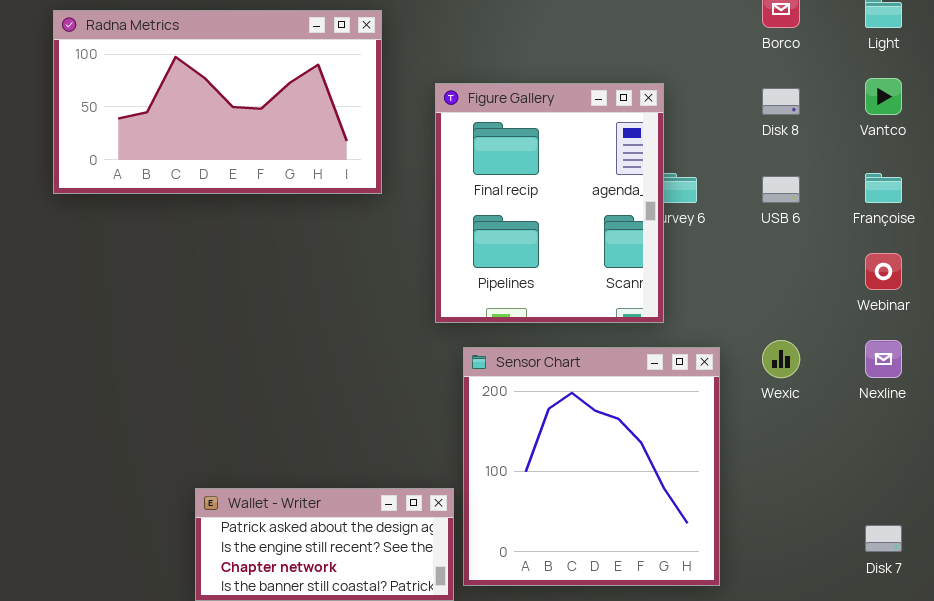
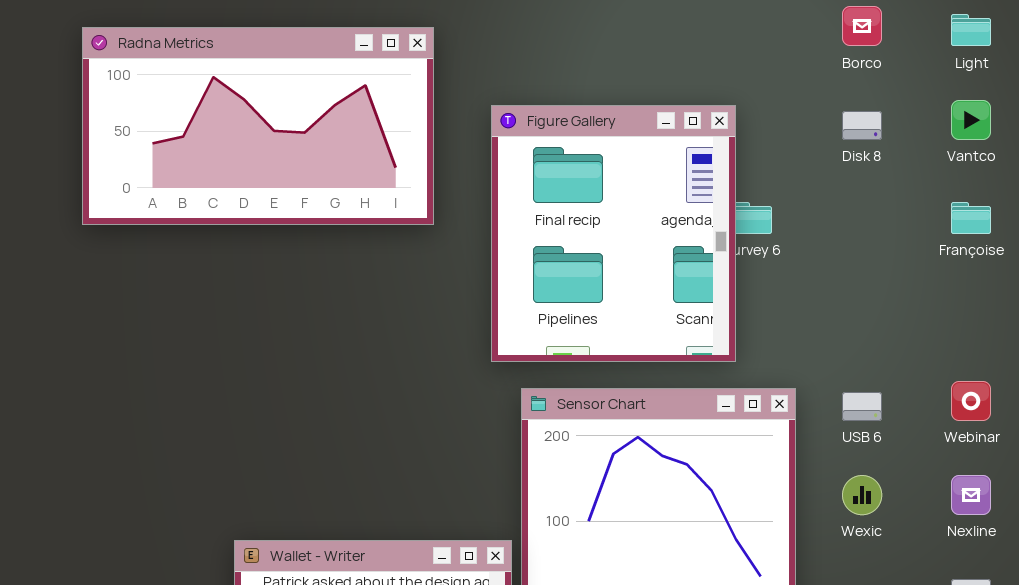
USB 6: [762,176,800,203] -> [842,392,882,421], moved
Webinar: [865,253,902,290] -> [951,381,991,421], moved
Wexic: [762,340,800,378] -> [842,475,882,515], moved
Nexline: [865,340,902,378] -> [951,475,991,515], moved

